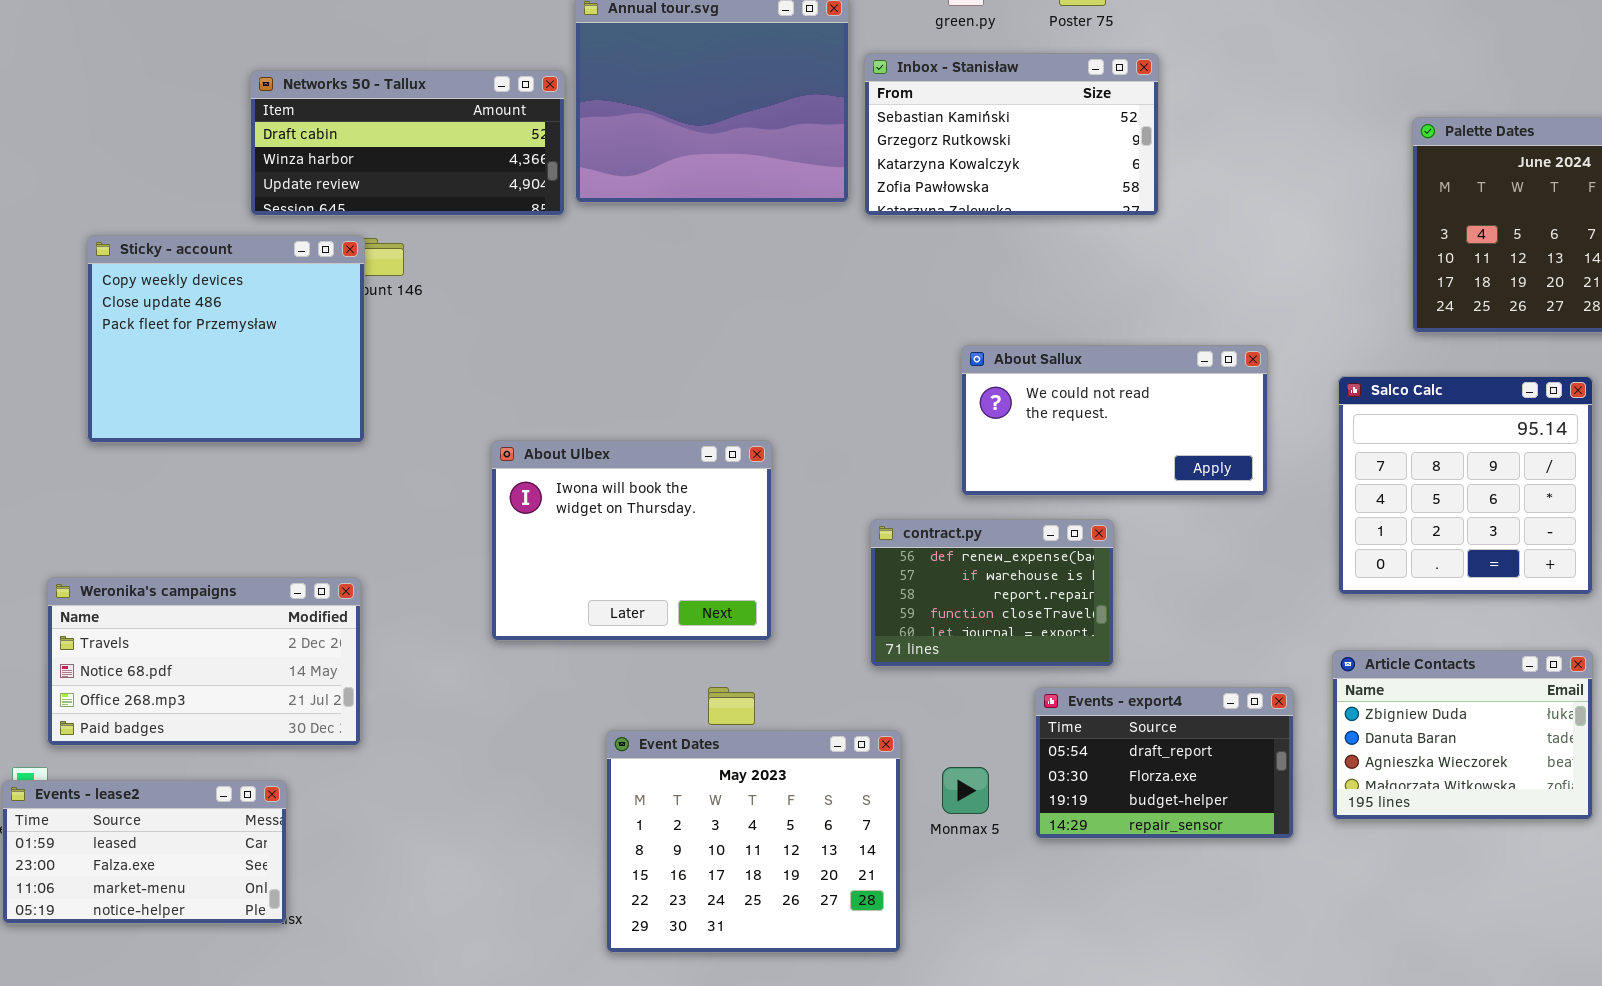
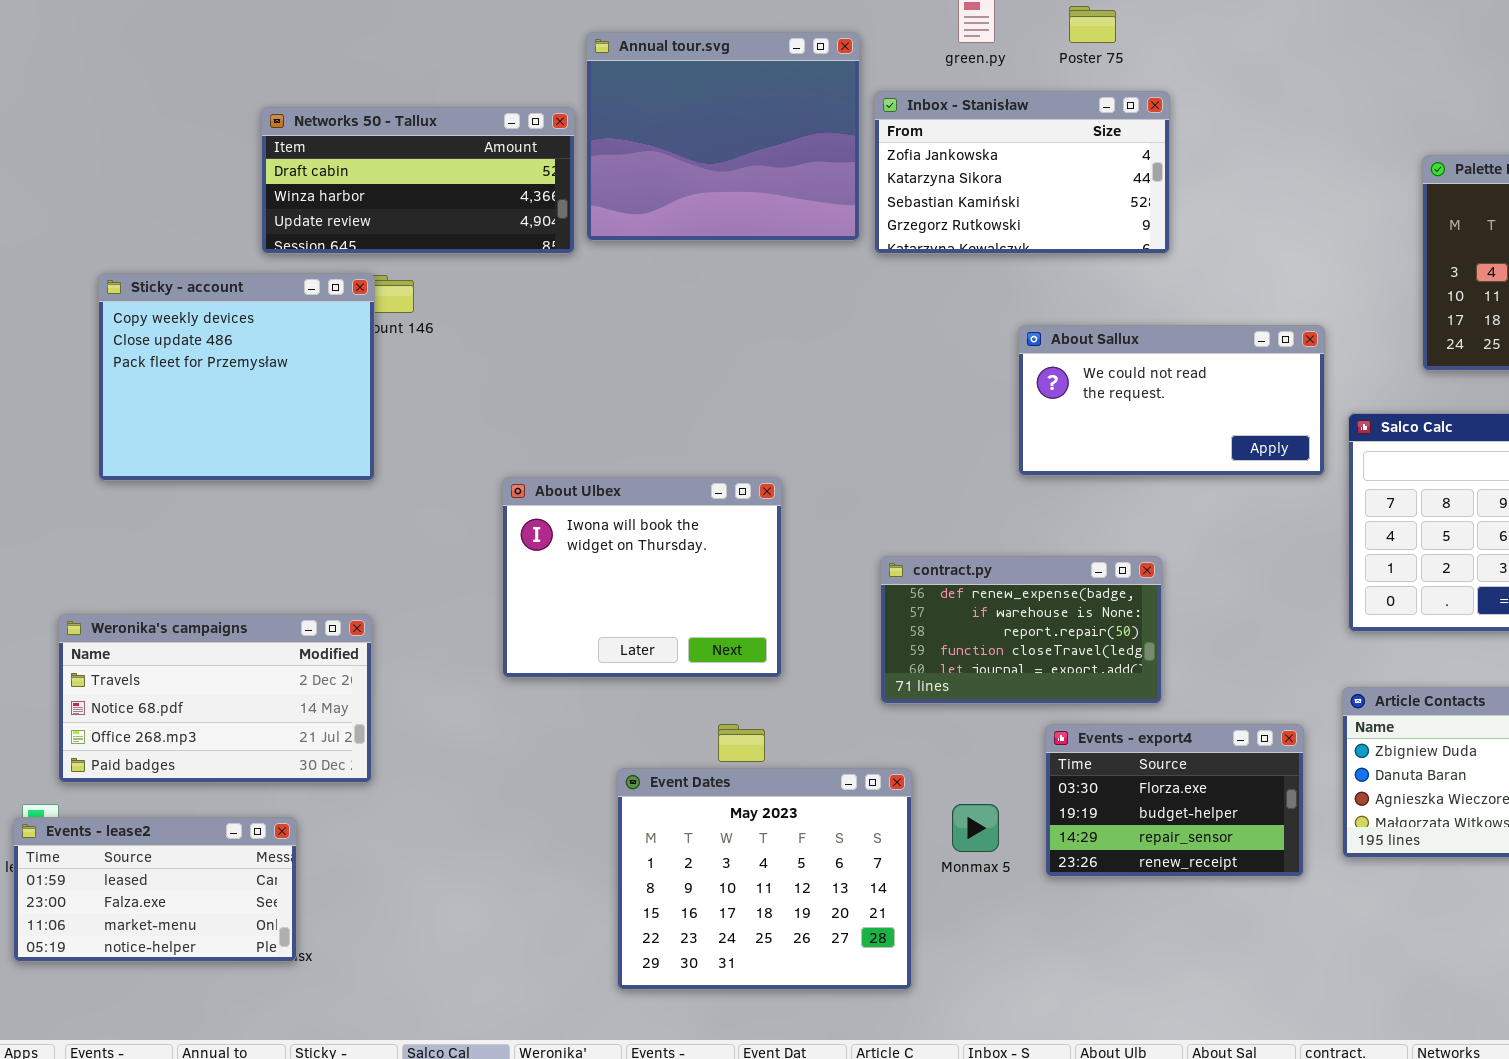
Inbox - Stanisław: [864,53,1159,216] -> [874,91,1170,254], scrolled up 2 rows
About Sallux: [961,345,1268,496] -> [1018,325,1325,476], moved
contract.py: [870,519,1114,667] -> [880,556,1162,704], resized
Events - export4: [1035,687,1294,839] -> [1045,724,1304,877], scrolled down 1 row

